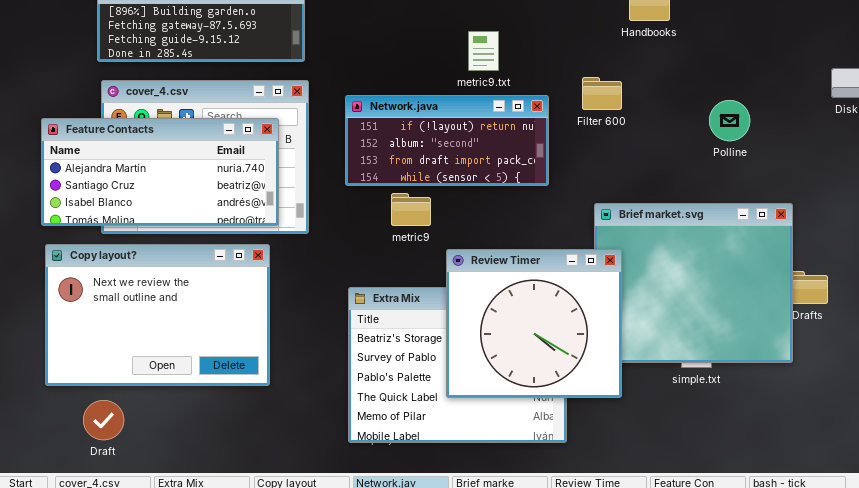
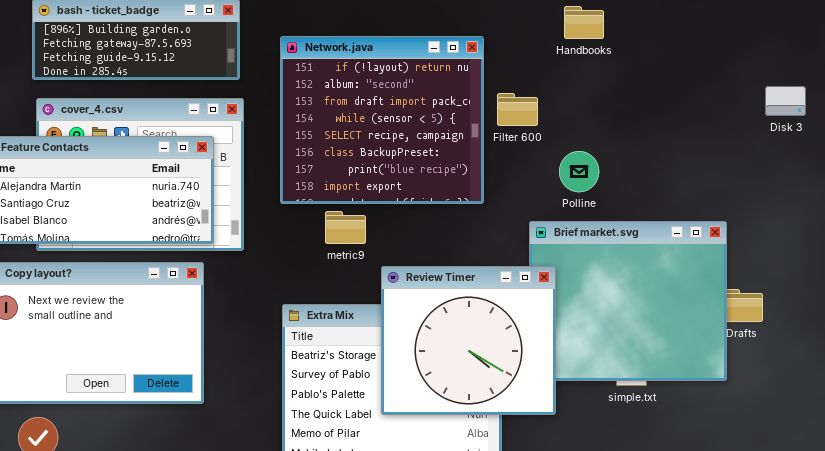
Filter 600: [582,77,622,110] -> [497,93,538,126], moved
Network.java: [345,95,549,186] -> [280,36,484,204], resized
Polline: [709,100,750,141] -> [559,151,599,192], moved

